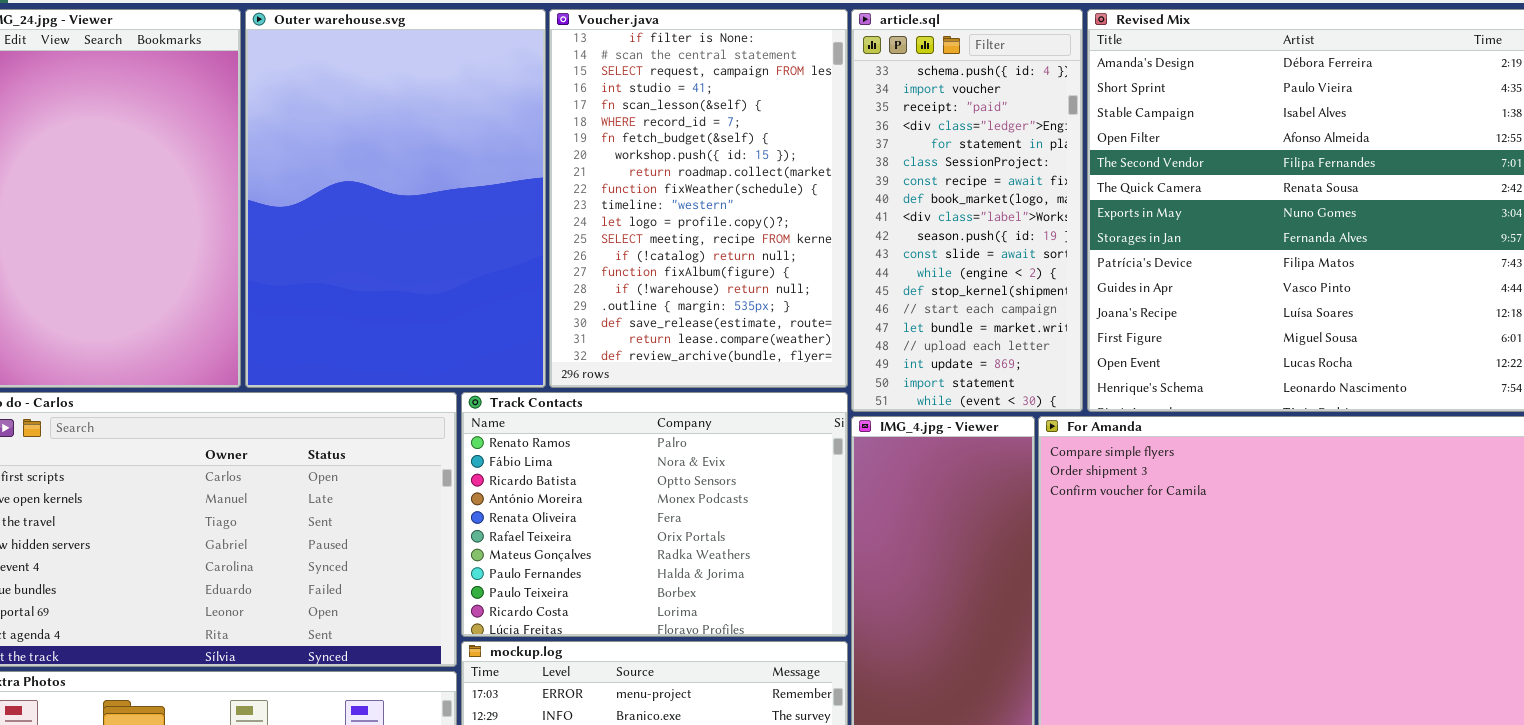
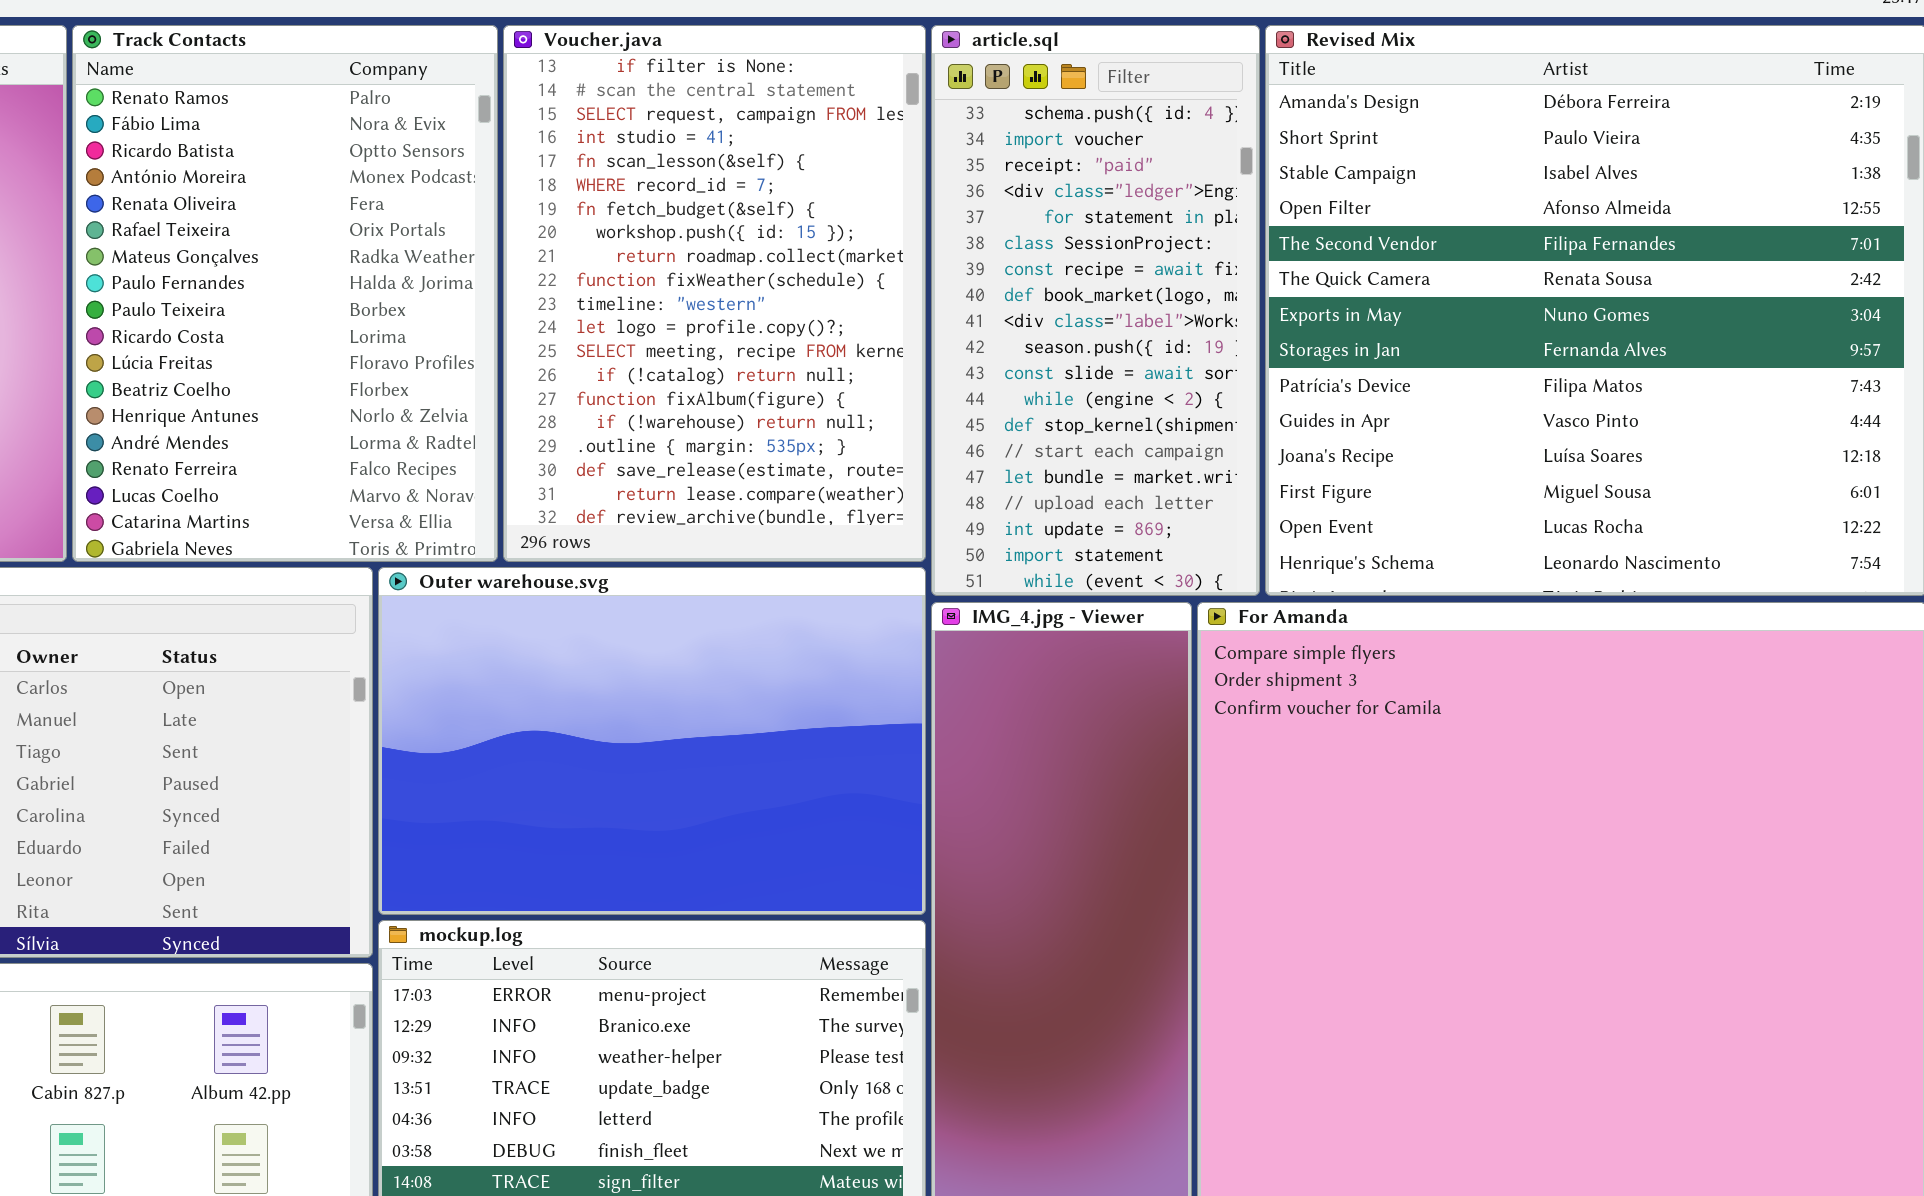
Outer warehouse.svg: [245,9,546,388] -> [378,567,926,915], moved, resized
Track Contacts: [461,392,848,637] -> [72,25,498,562], moved, resized

